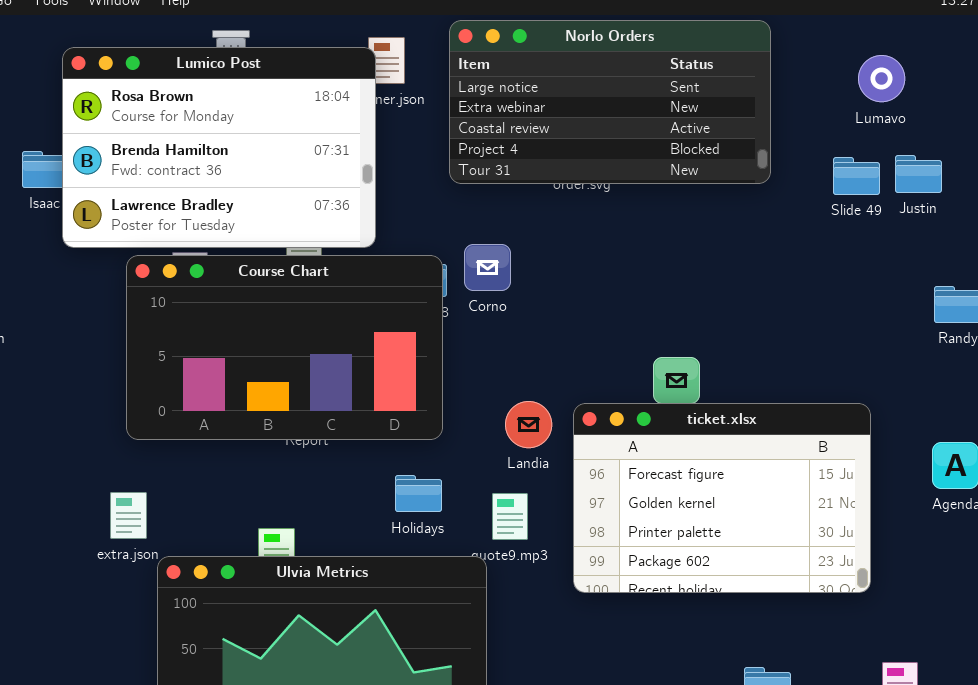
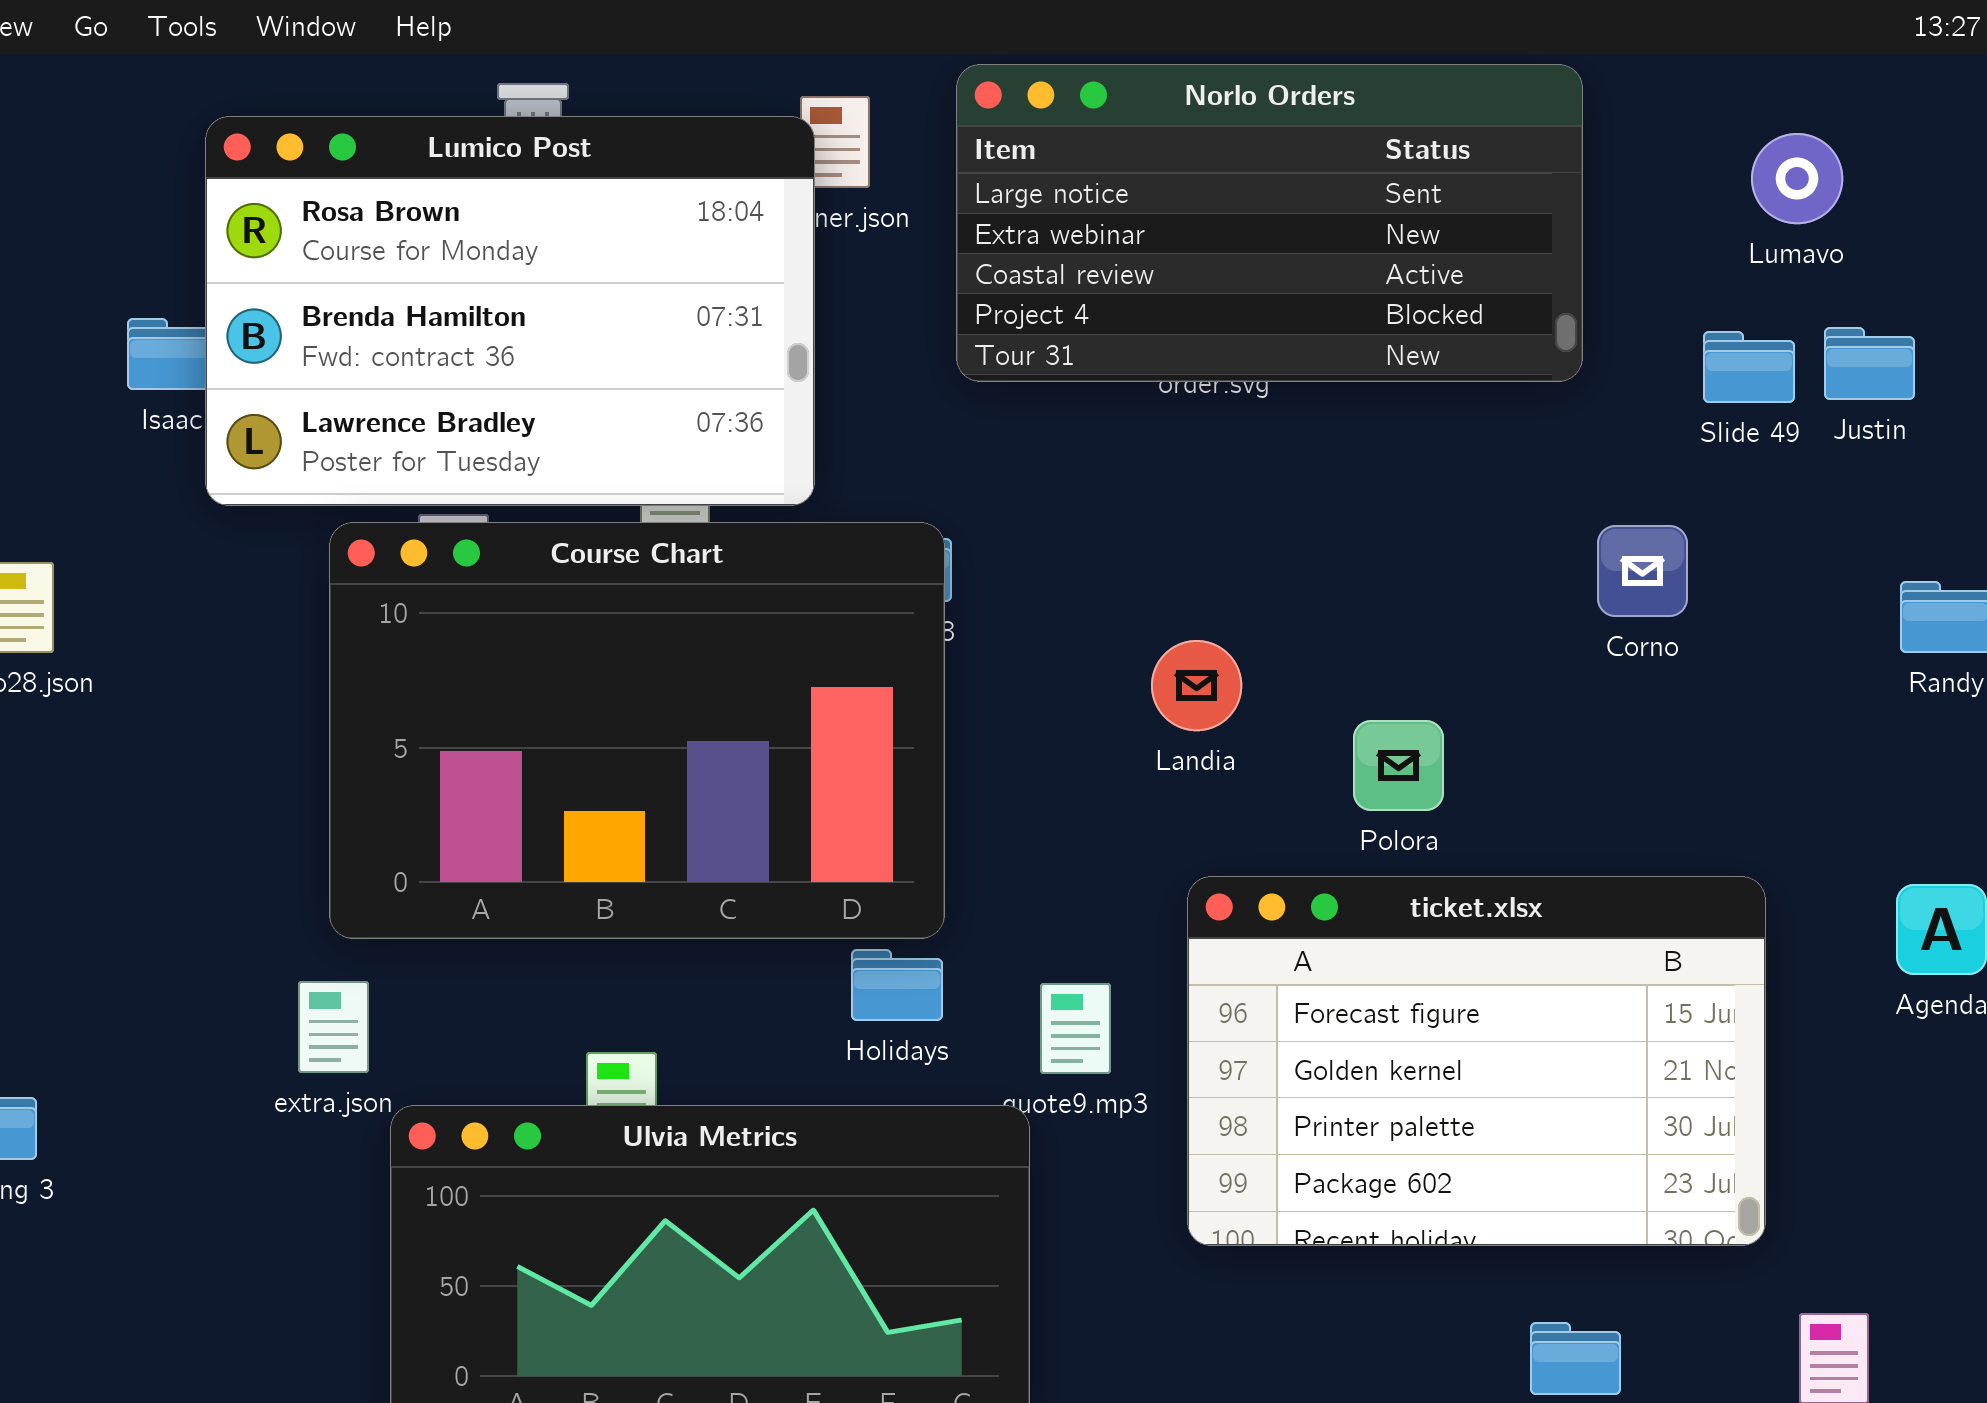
Corno: [464,244,511,291] -> [1597,525,1688,617], moved
Course Chart: [126,255,443,440] -> [329,522,945,939], resized
Landia: [505,401,552,448] -> [1151,640,1242,731], moved
ticket.xlsx: [573,403,871,593] -> [1187,876,1766,1246], moved

